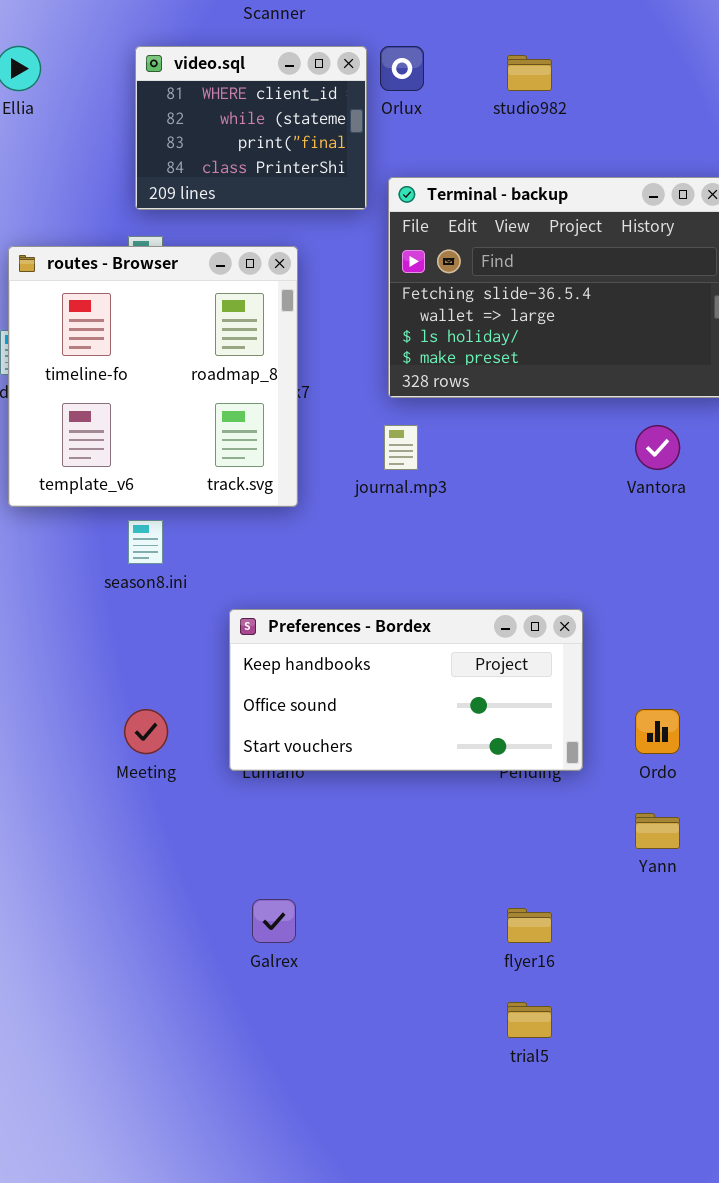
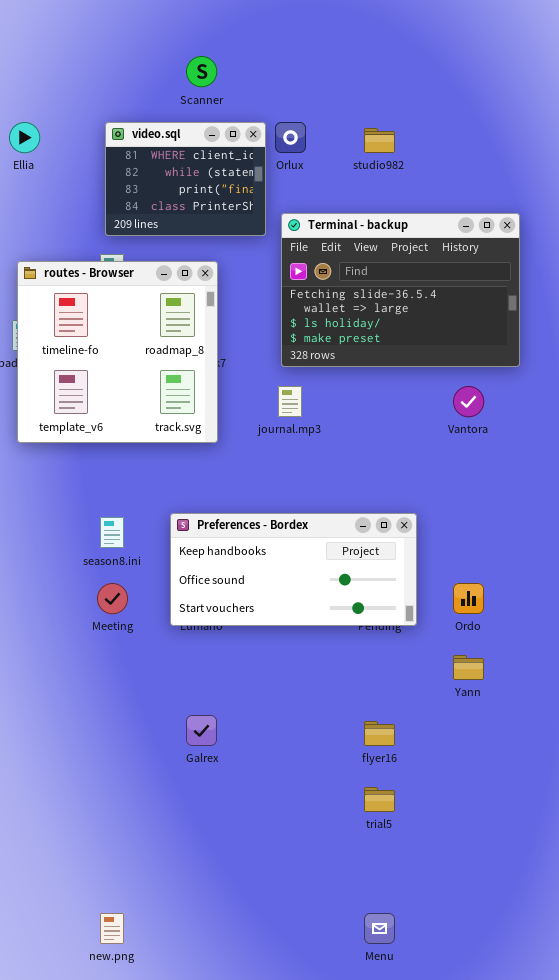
season8.ini: [128,520,163,564] -> [100,517,124,548], moved

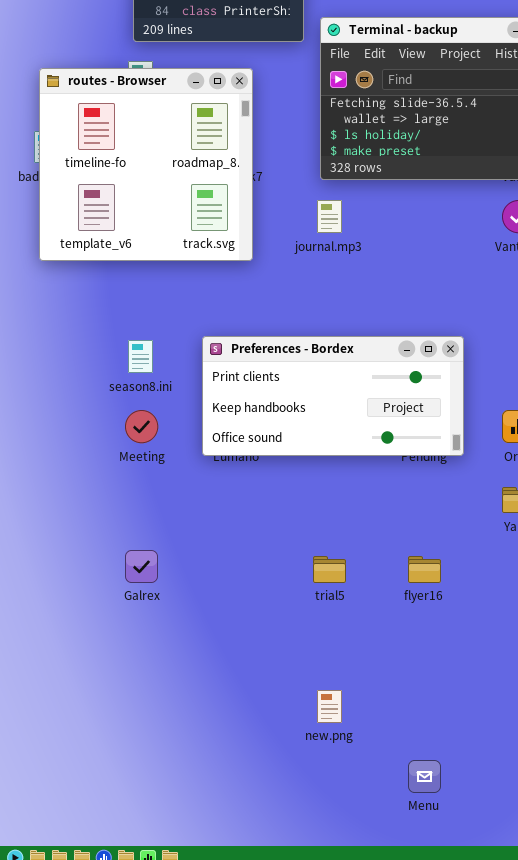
Preferences - Bordex: [170,513,417,626] -> [202,336,464,456], scrolled up 1 row
Galrex: [186,715,217,746] -> [125,550,158,583], moved
trial5: [364,787,395,812] -> [313,556,346,583], moved
new.png: [100,913,124,944] -> [317,690,342,723], moved

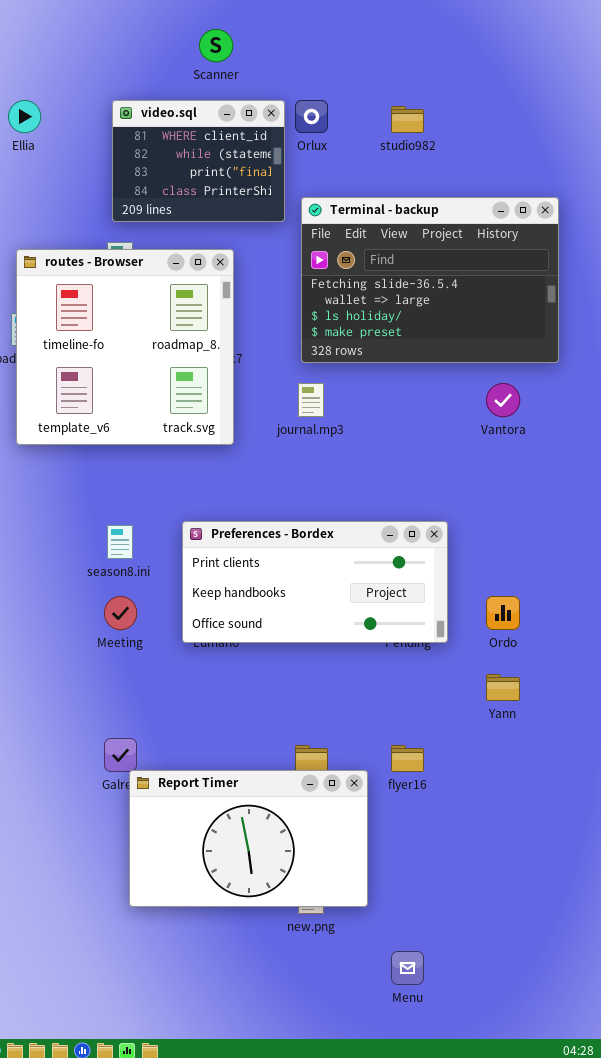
Report Timer: none -> [129,770,368,907], opened

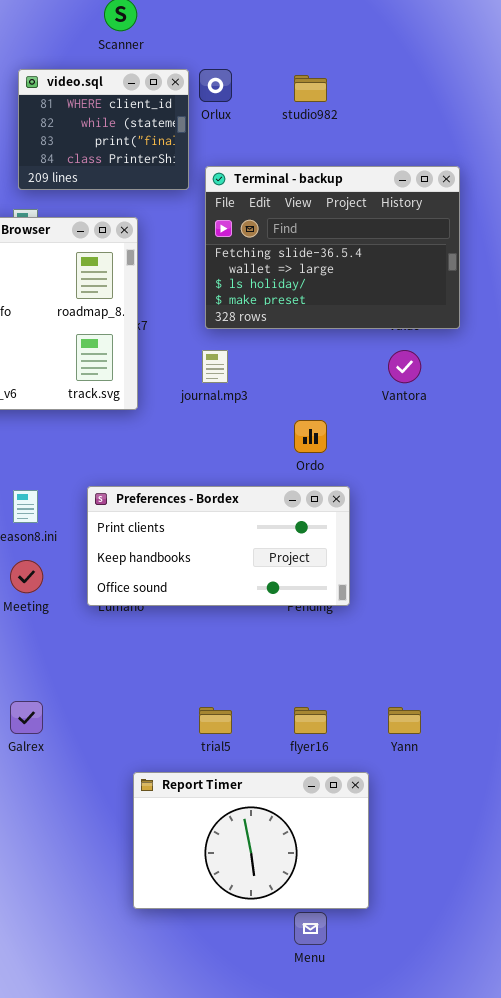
Ordo: [486,596,520,630] -> [294,420,327,453], moved
Yann: [486,674,520,701] -> [388,707,421,734], moved
Report Timer: [129,770,368,907] -> [133,772,369,909], moved

